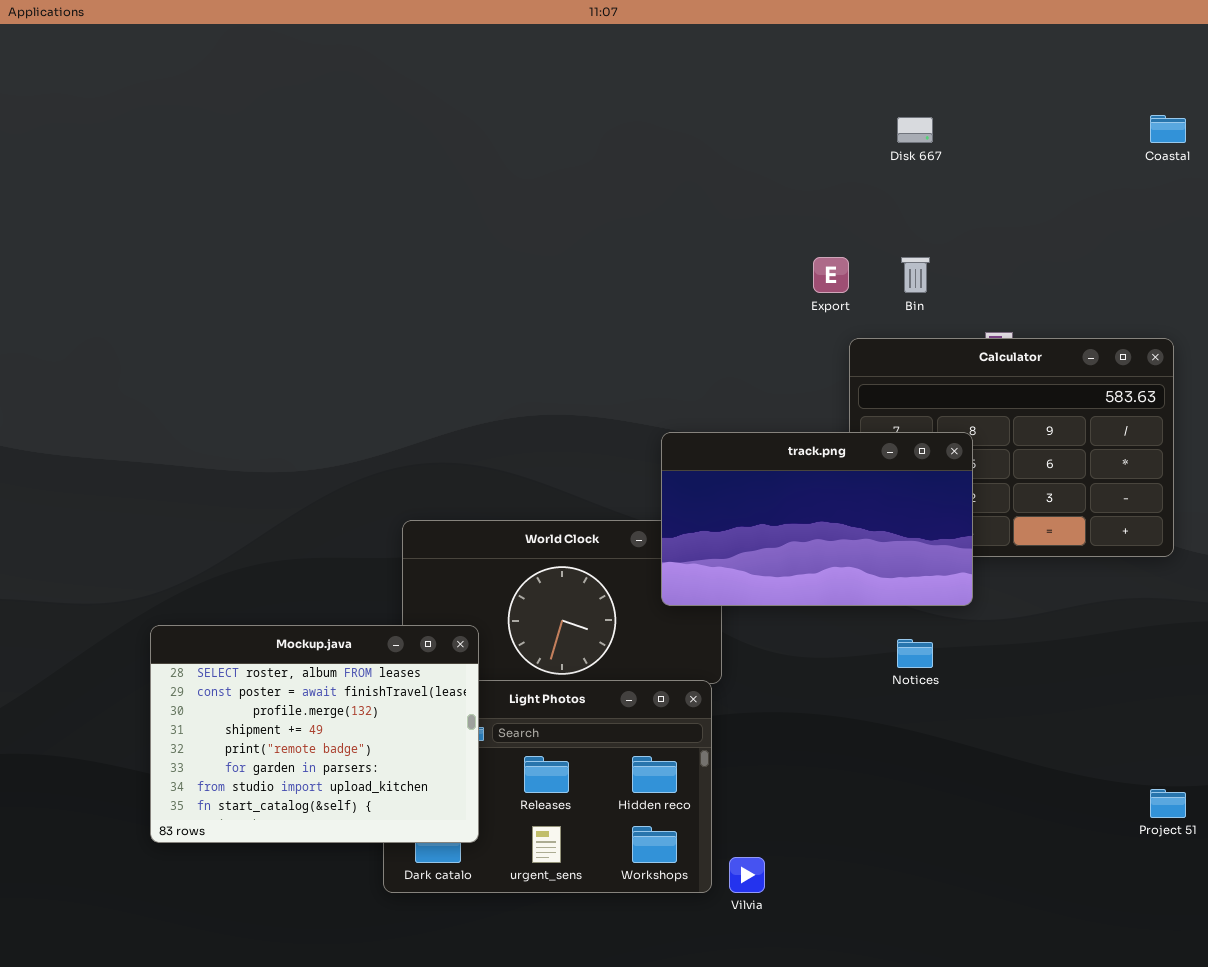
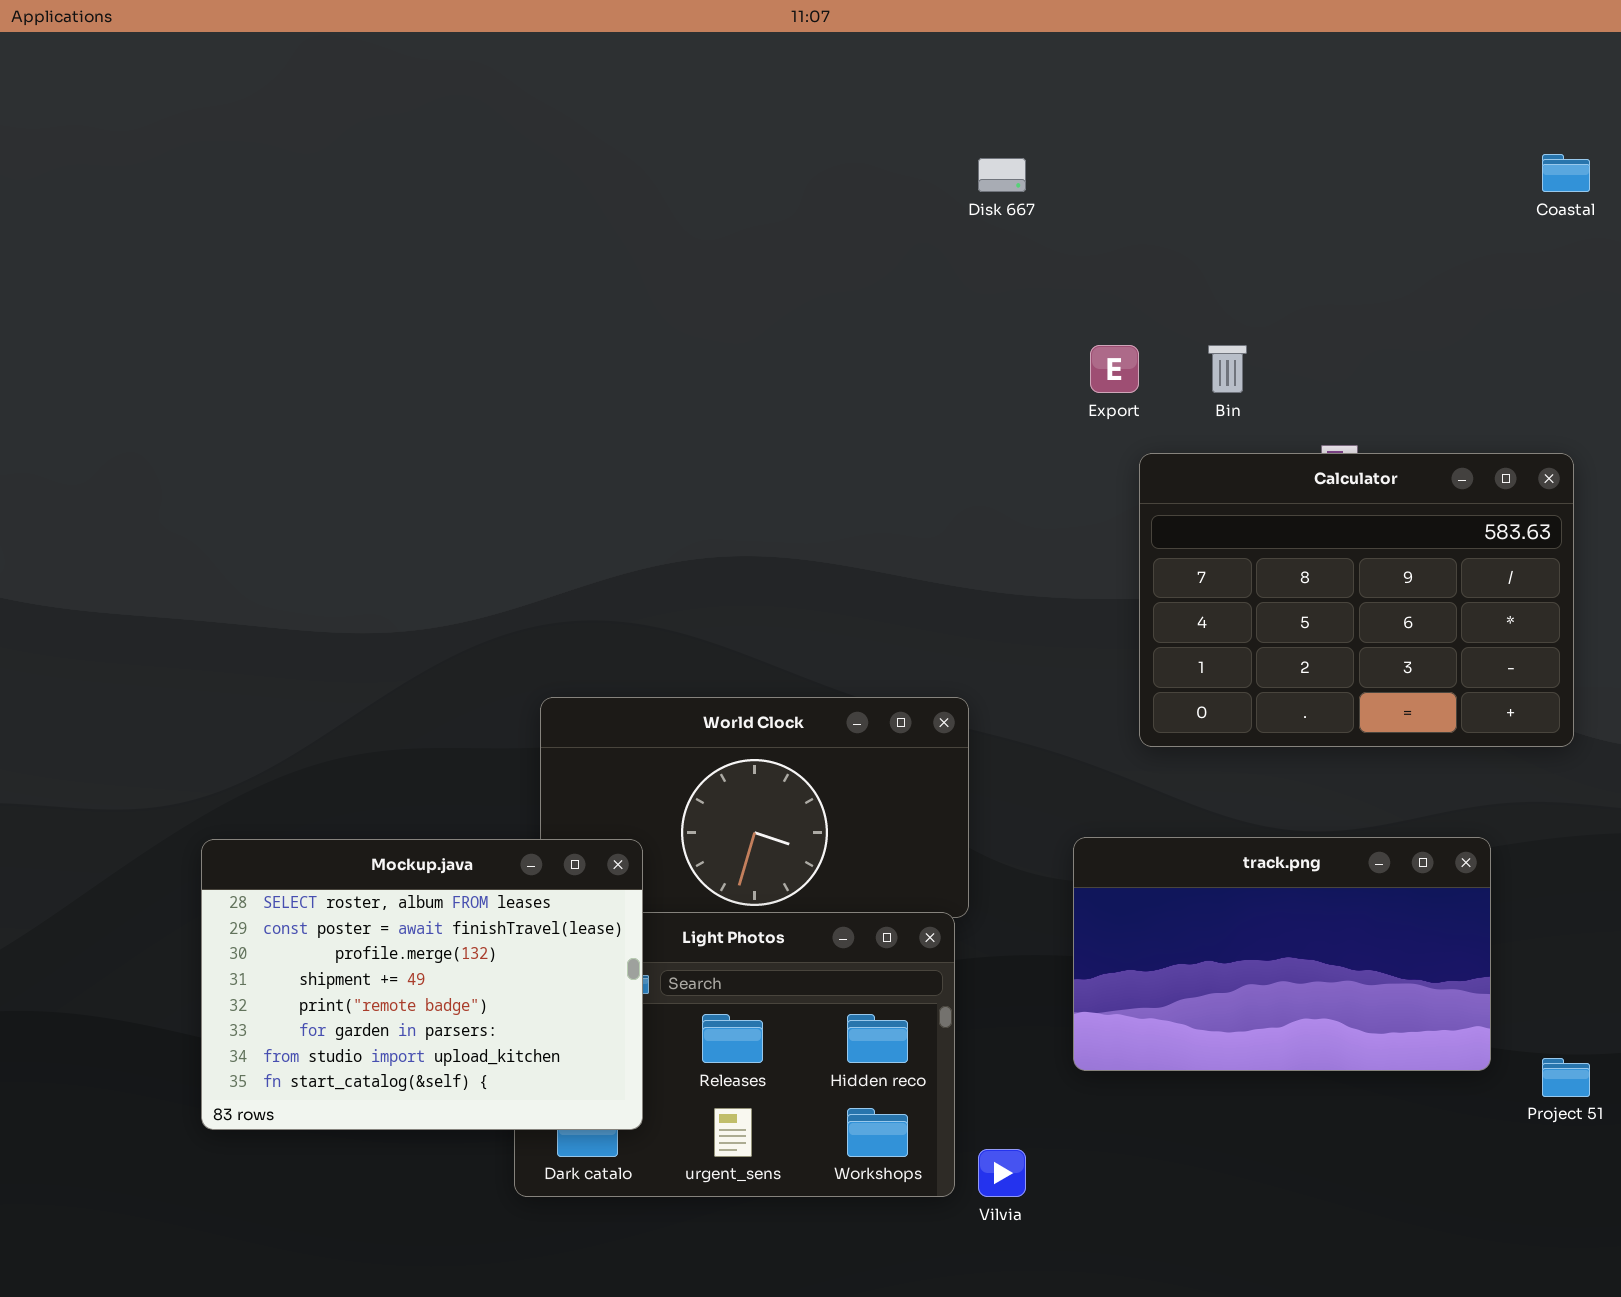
Disk 667: [897,117,933,143] -> [978,158,1026,192], moved
track.png: [661,432,973,606] -> [1073,837,1491,1071], moved

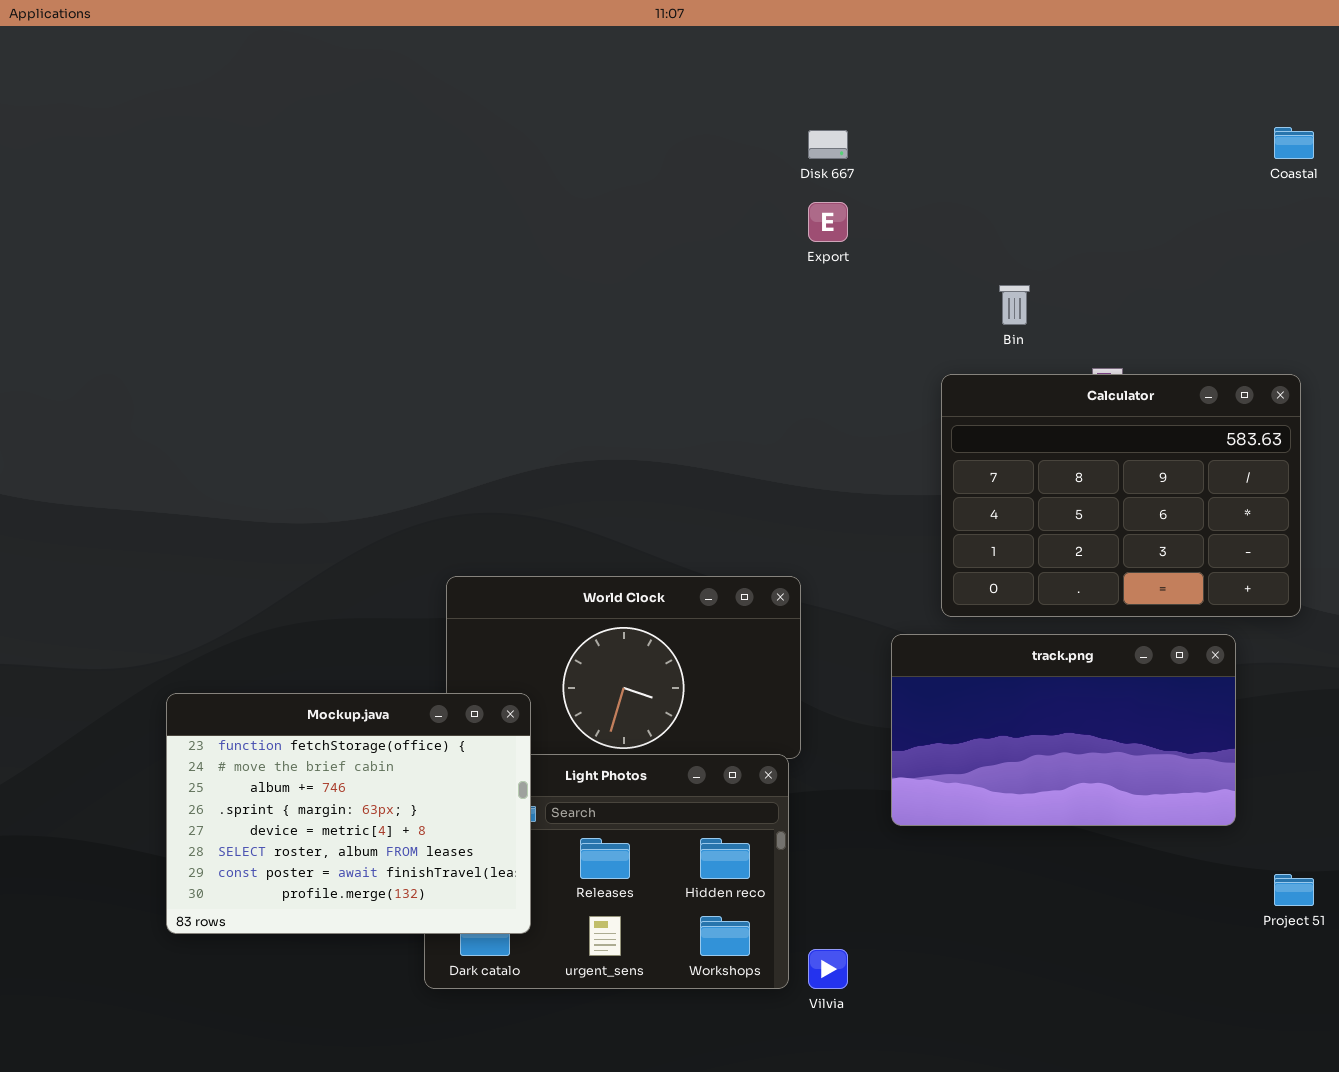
Export: [1090,345,1139,393] -> [808,202,848,242], moved
track.png: [1073,837,1491,1071] -> [891,634,1236,826], moved
Mockup.java: [201,839,643,1130] -> [166,693,531,934], scrolled up 5 rows

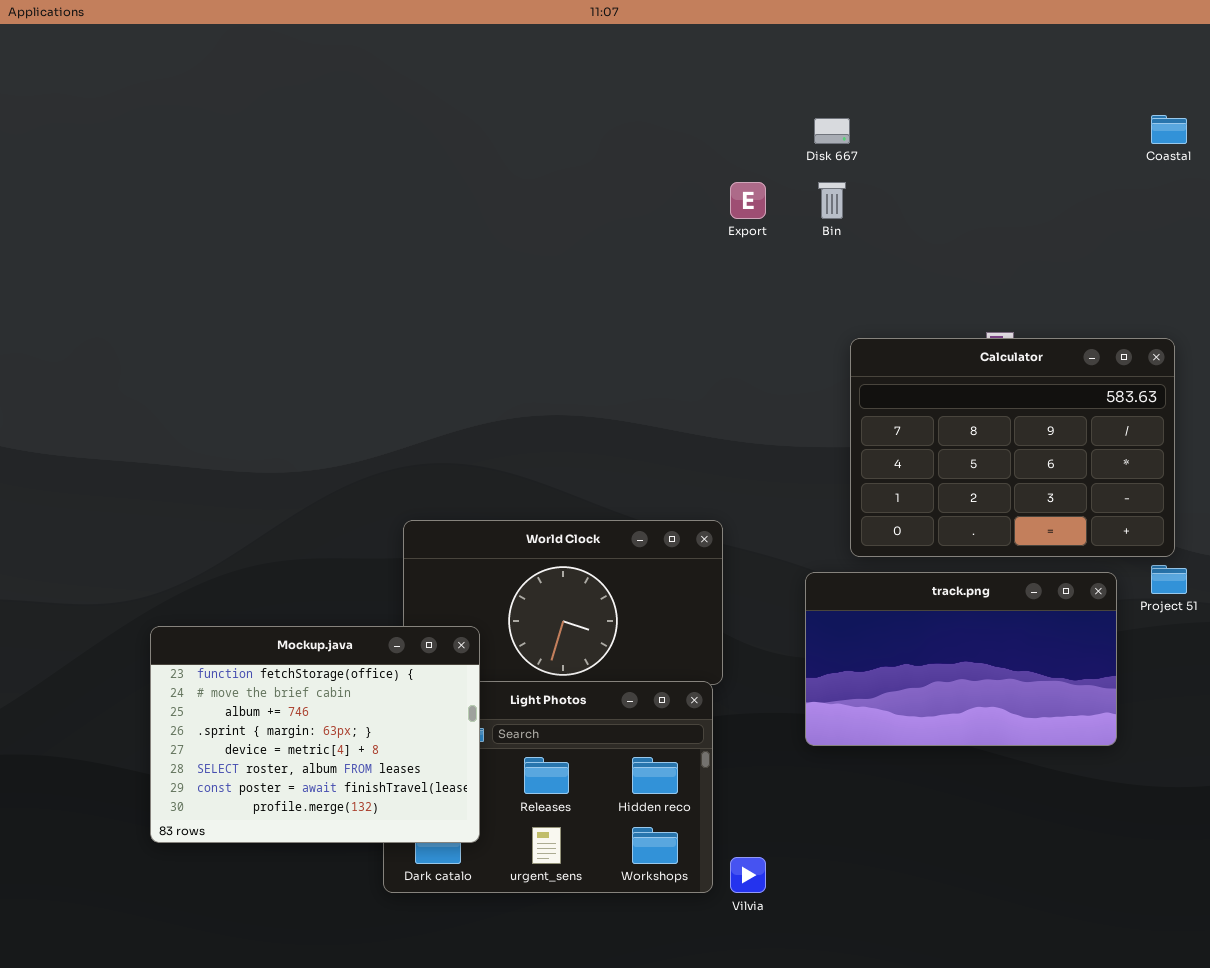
Disk 667: [808,130,848,159] -> [814,118,850,144], moved
Bin: [999,285,1030,325] -> [818,182,846,219], moved
Project 51: [1274,874,1314,906] -> [1151,565,1187,594], moved

